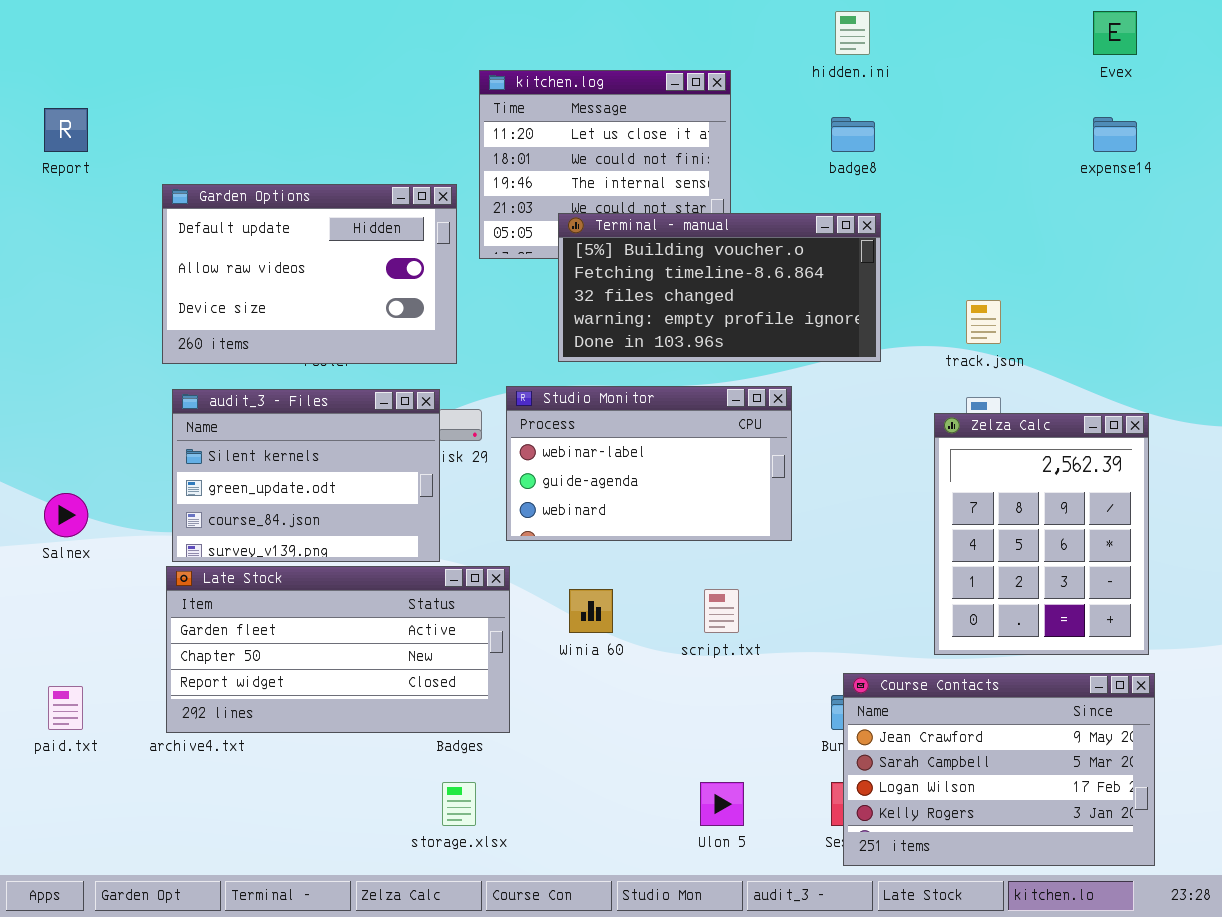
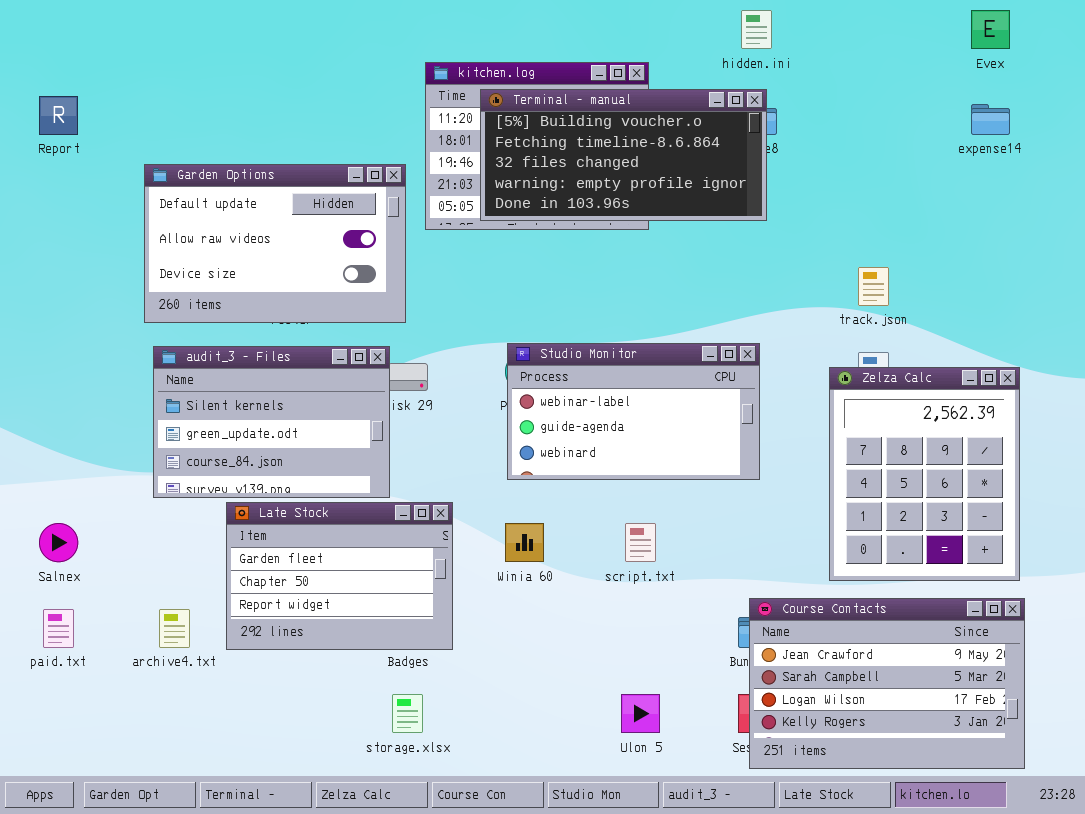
Terminal - manual: [558,213,881,362] -> [480,89,767,221], moved
Studio Monitor: [506,386,792,541] -> [507,343,760,480], moved
Salnex: [44,493,88,537] -> [39,523,78,562], moved
Late Stock: [166,566,510,733] -> [226,502,453,650], resized

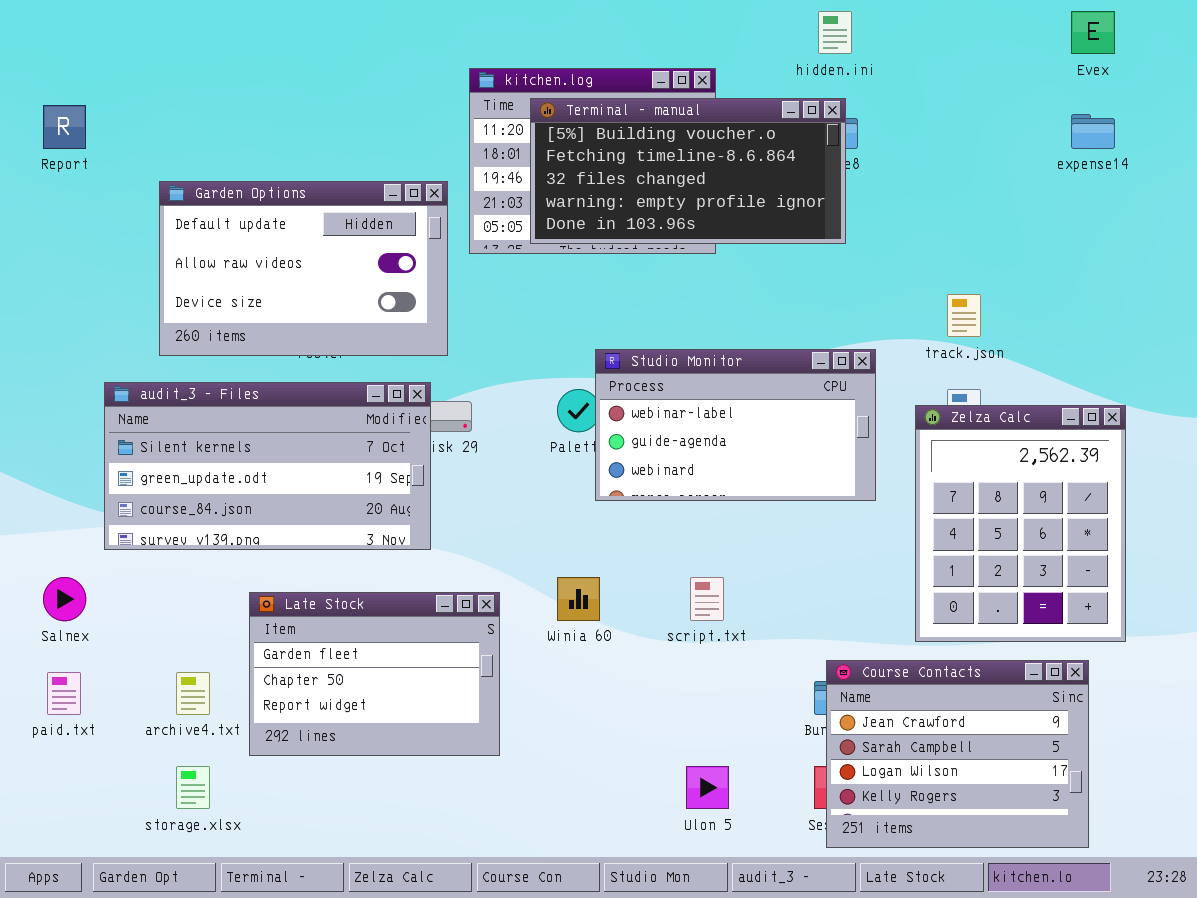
Studio Monitor: [507,343,760,480] -> [595,349,876,501], moved
audit_3 - Files: [153,346,390,498] -> [104,382,431,550], resized
Late Stock: [226,502,453,650] -> [249,592,500,756], moved
Course Contacts: [749,598,1025,769] -> [826,660,1089,848], resized
storage.xlsx: [392,694,423,733] -> [176,766,210,809], moved

